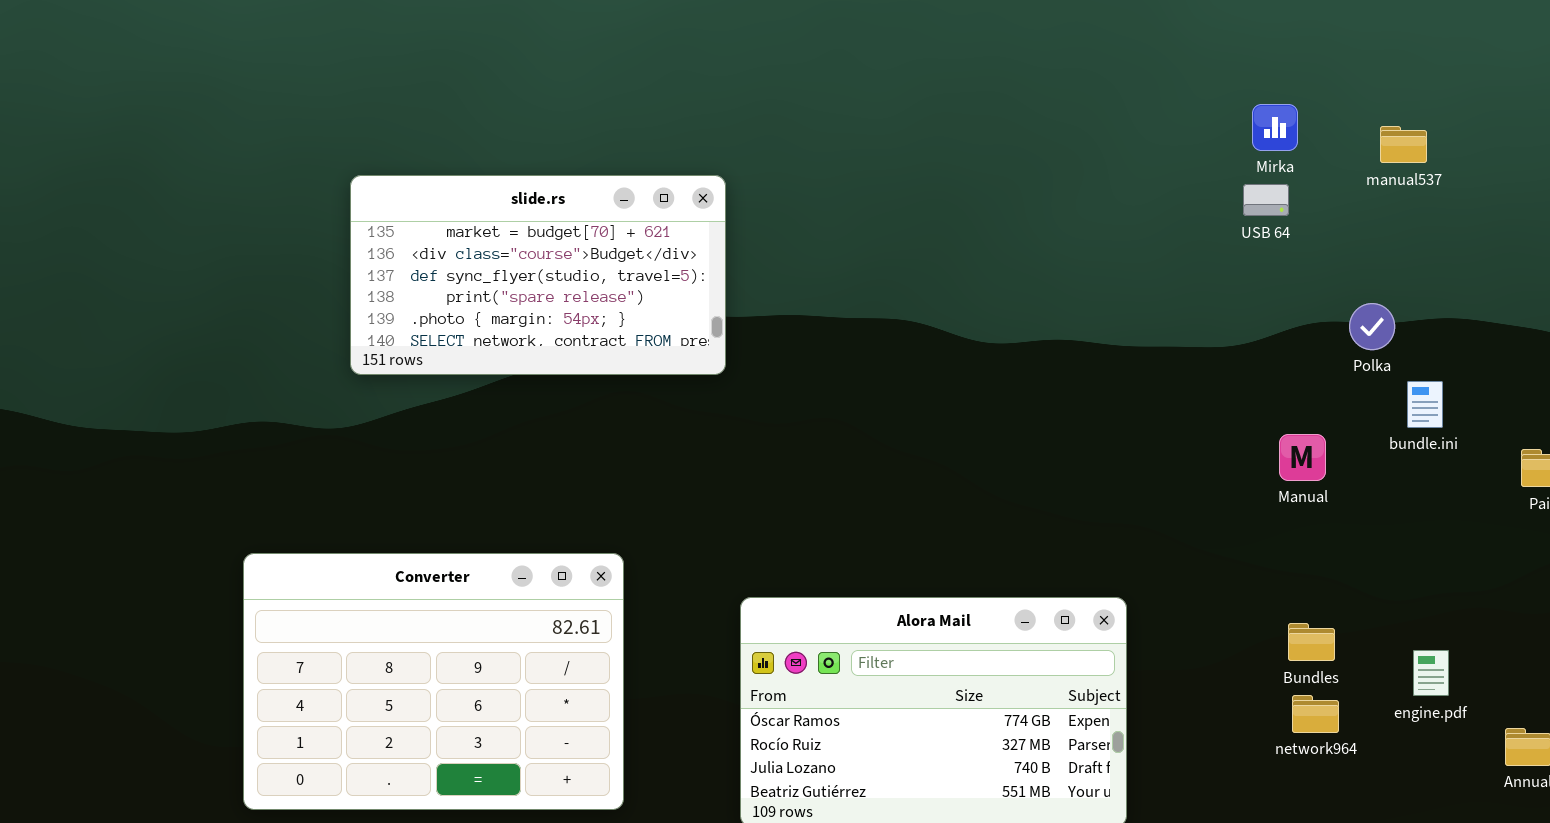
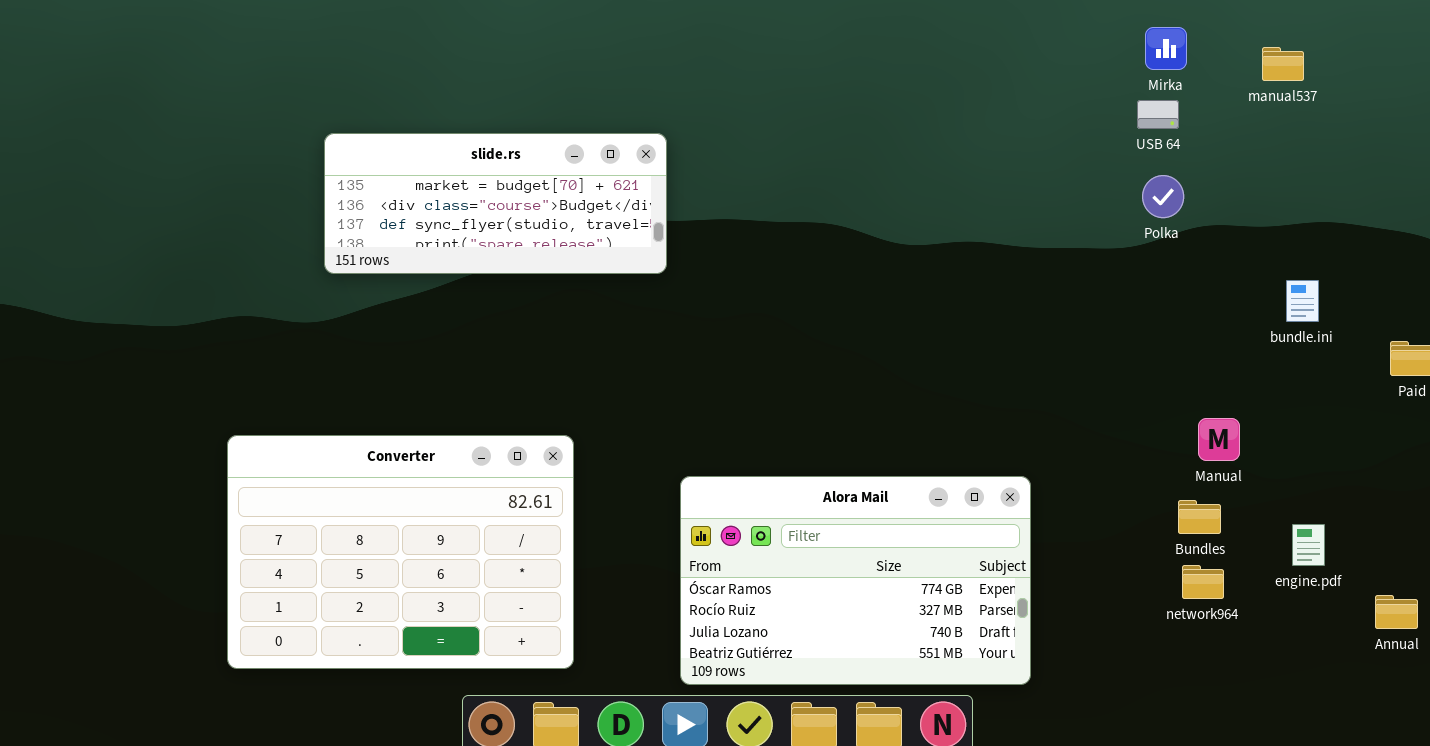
slide.rs: [350,175,726,375] -> [324,133,667,274], resized
Polka: [1349,303,1395,350] -> [1142,175,1184,218], moved
Manual: [1279,434,1326,481] -> [1198,418,1240,461], moved

